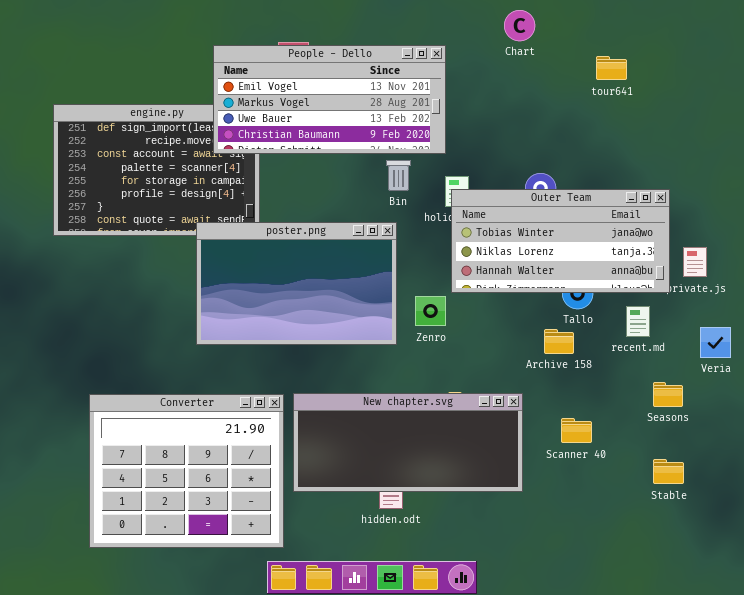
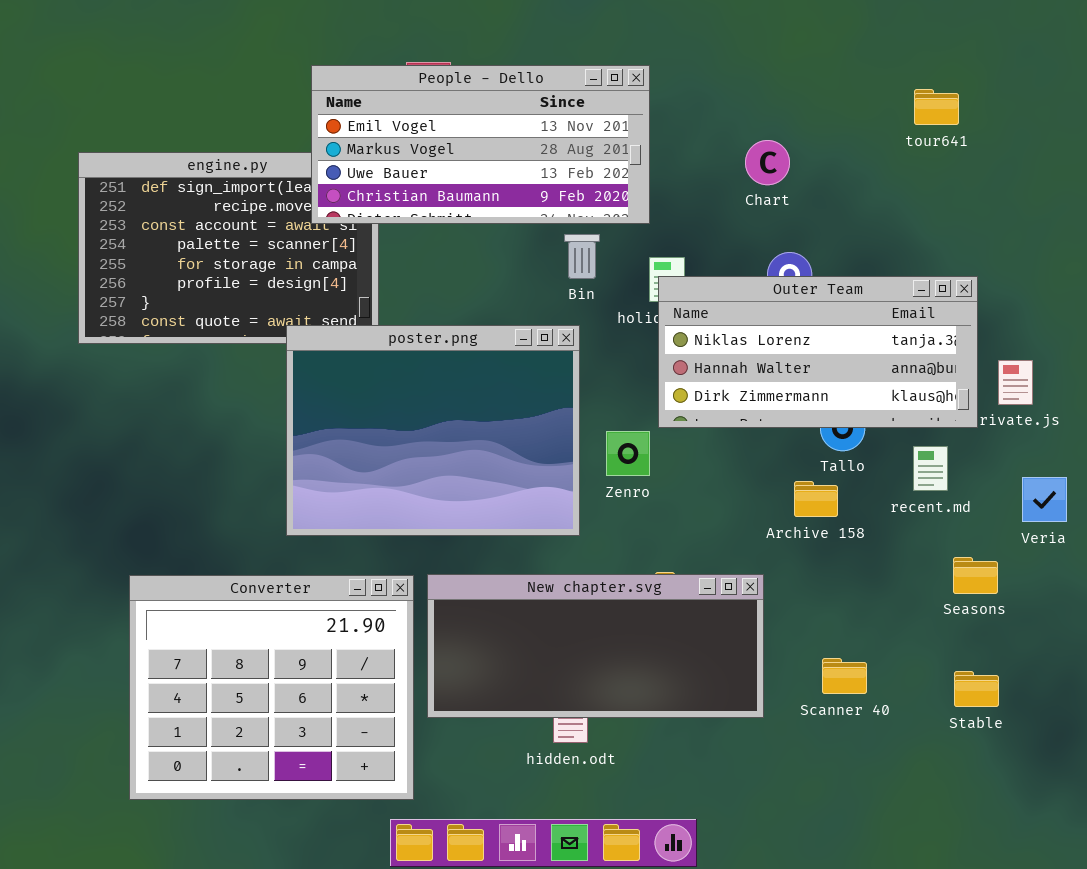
Chart: [504,10,535,41] -> [745,140,790,185], moved
tour641: [596,56,627,80] -> [914,89,959,125], moved
Outer Team: [451,189,670,293] -> [658,276,978,428], scrolled down 1 row
poster.png: [196,222,397,345] -> [286,325,580,536], resized
Scanner 40: [561,418,592,443] -> [822,658,867,694], moved

